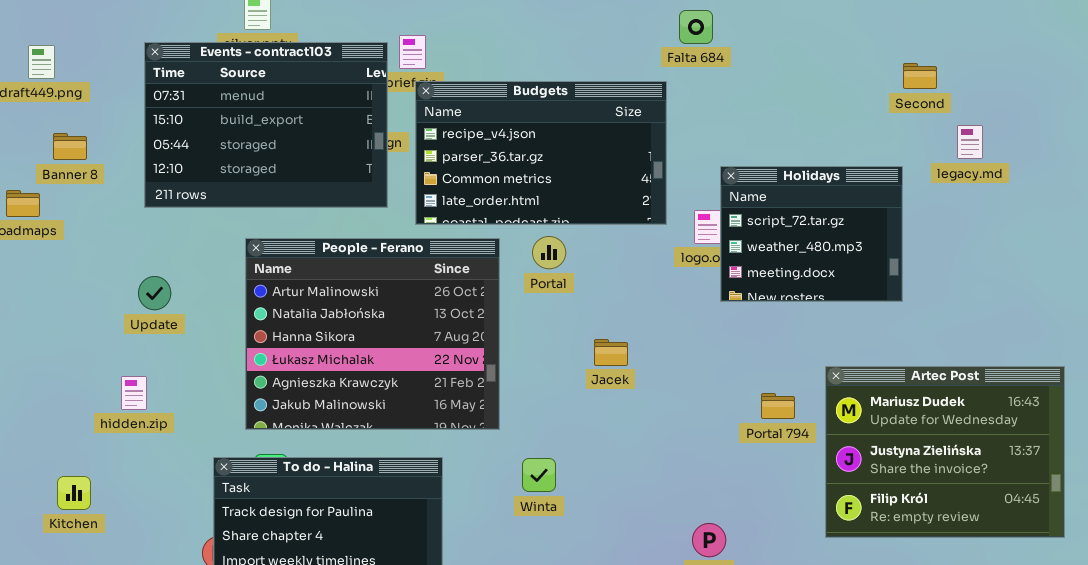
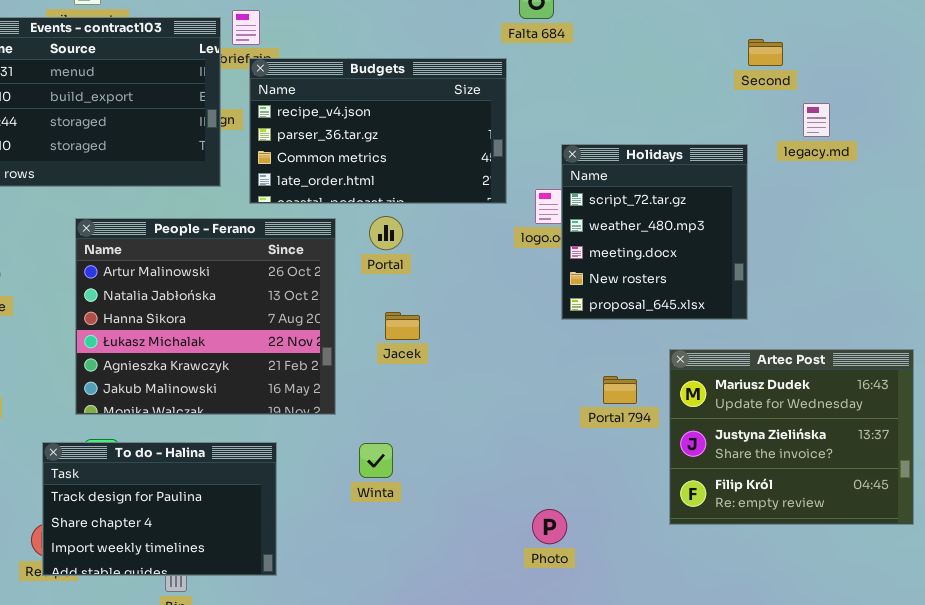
Holidays: [720,166,903,302] -> [561,144,748,320], resized
Jacek: [594,339,628,366] -> [385,312,420,340], moved

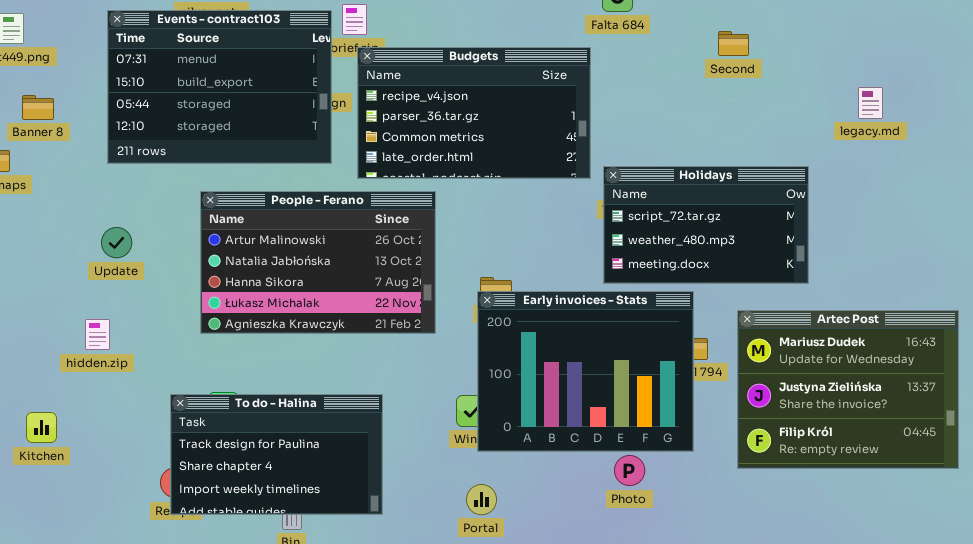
Second: [748,39,783,66] -> [718,31,749,56], moved
Holidays: [561,144,748,320] -> [603,166,809,284], resized
Portal: [369,216,403,250] -> [466,484,497,515], moved
People - Ferano: [75,218,336,415] -> [200,191,436,334], resized
Early invoices - Stats: none -> [477,291,694,452], opened

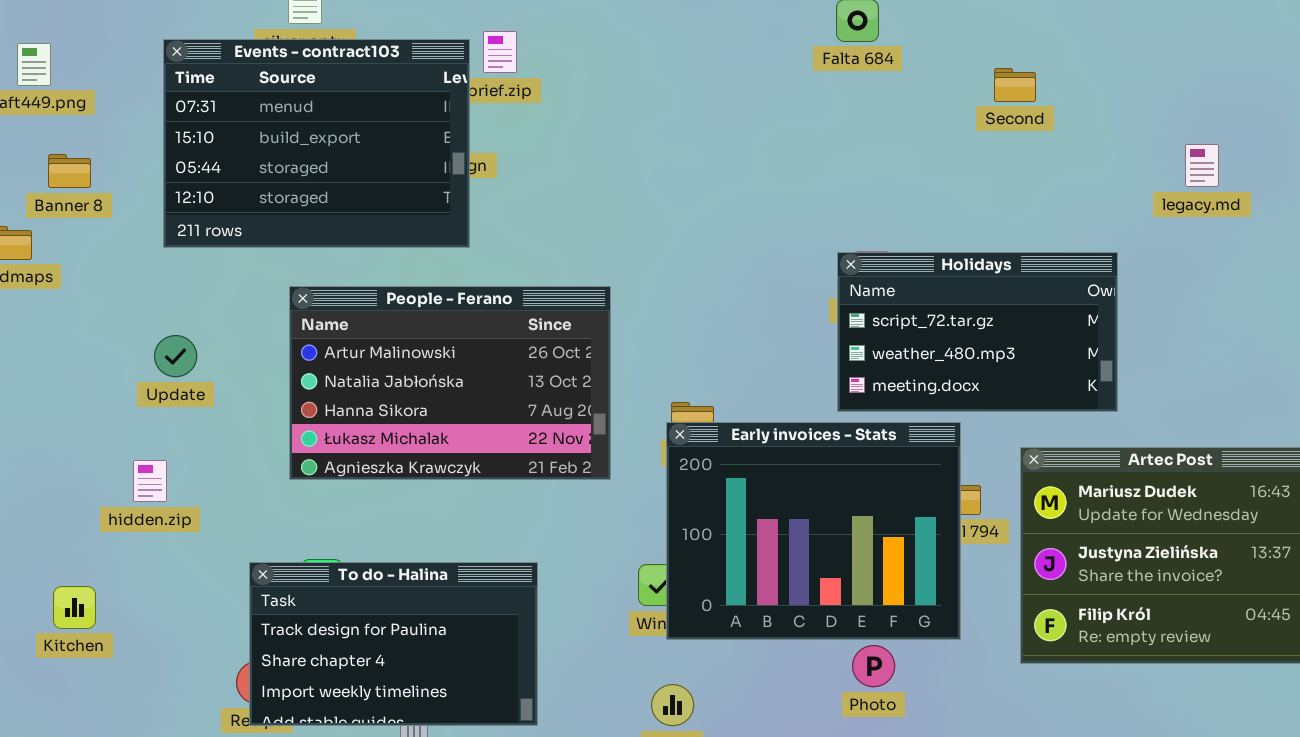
Budgets: [357,47,591,179] -> none, closed

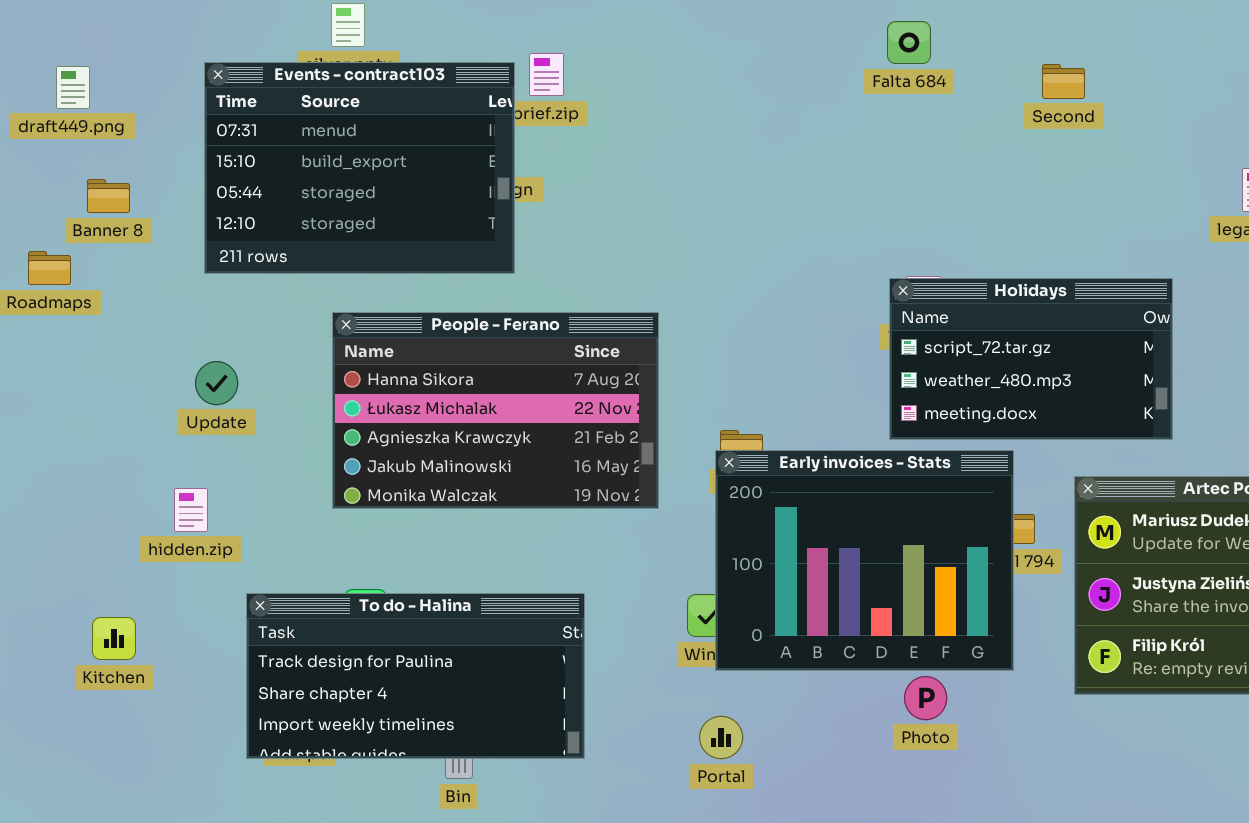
Second: [994,68,1036,102] -> [1042,64,1085,99], moved
People - Ferano: [289,286,611,480] -> [332,312,659,509], scrolled down 2 rows
To do - Halina: [249,562,538,726] -> [246,593,585,759], resized

